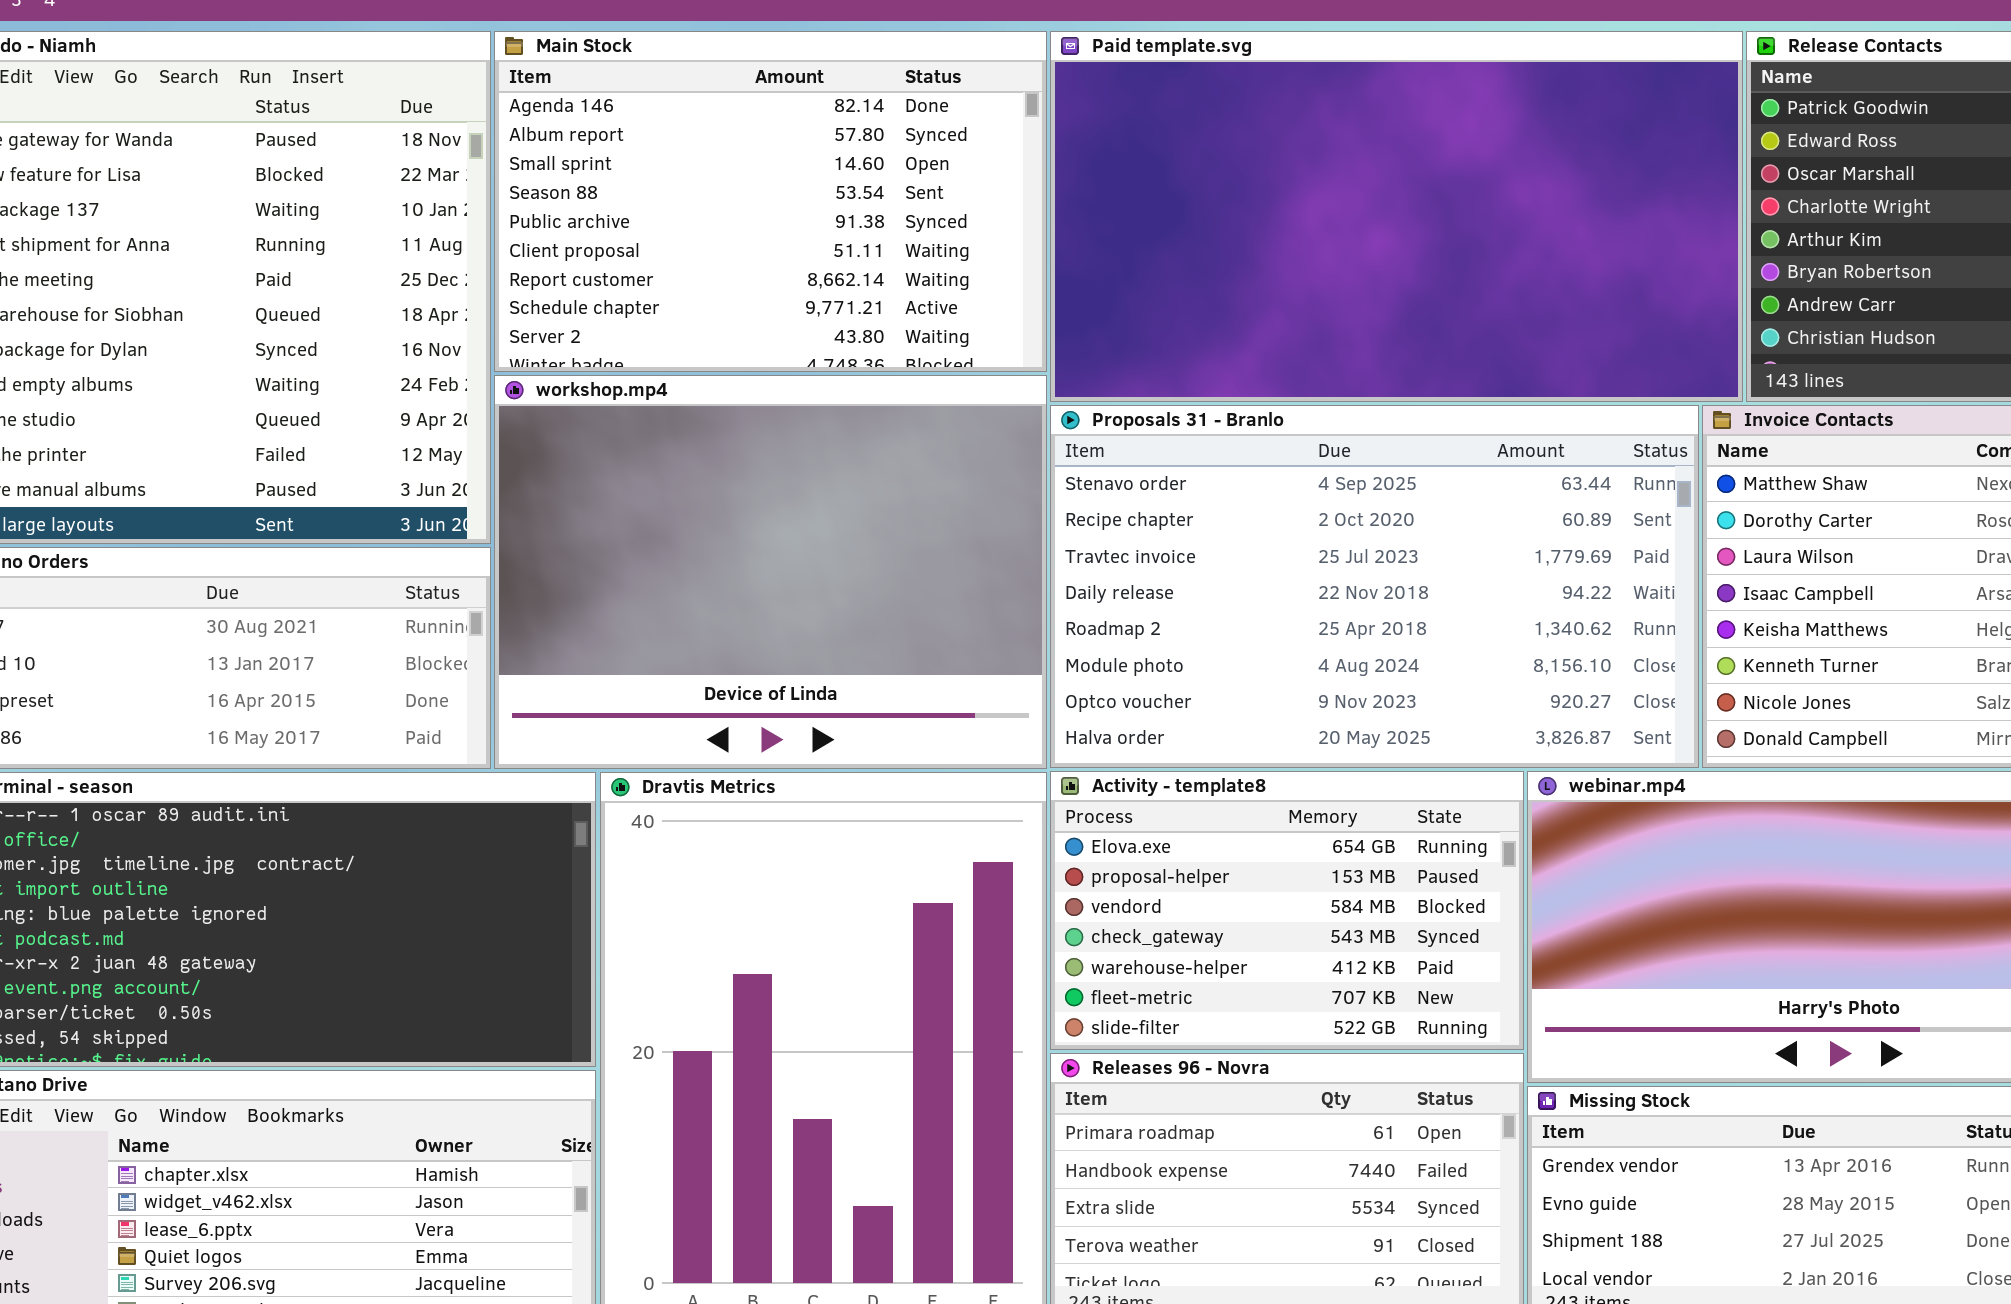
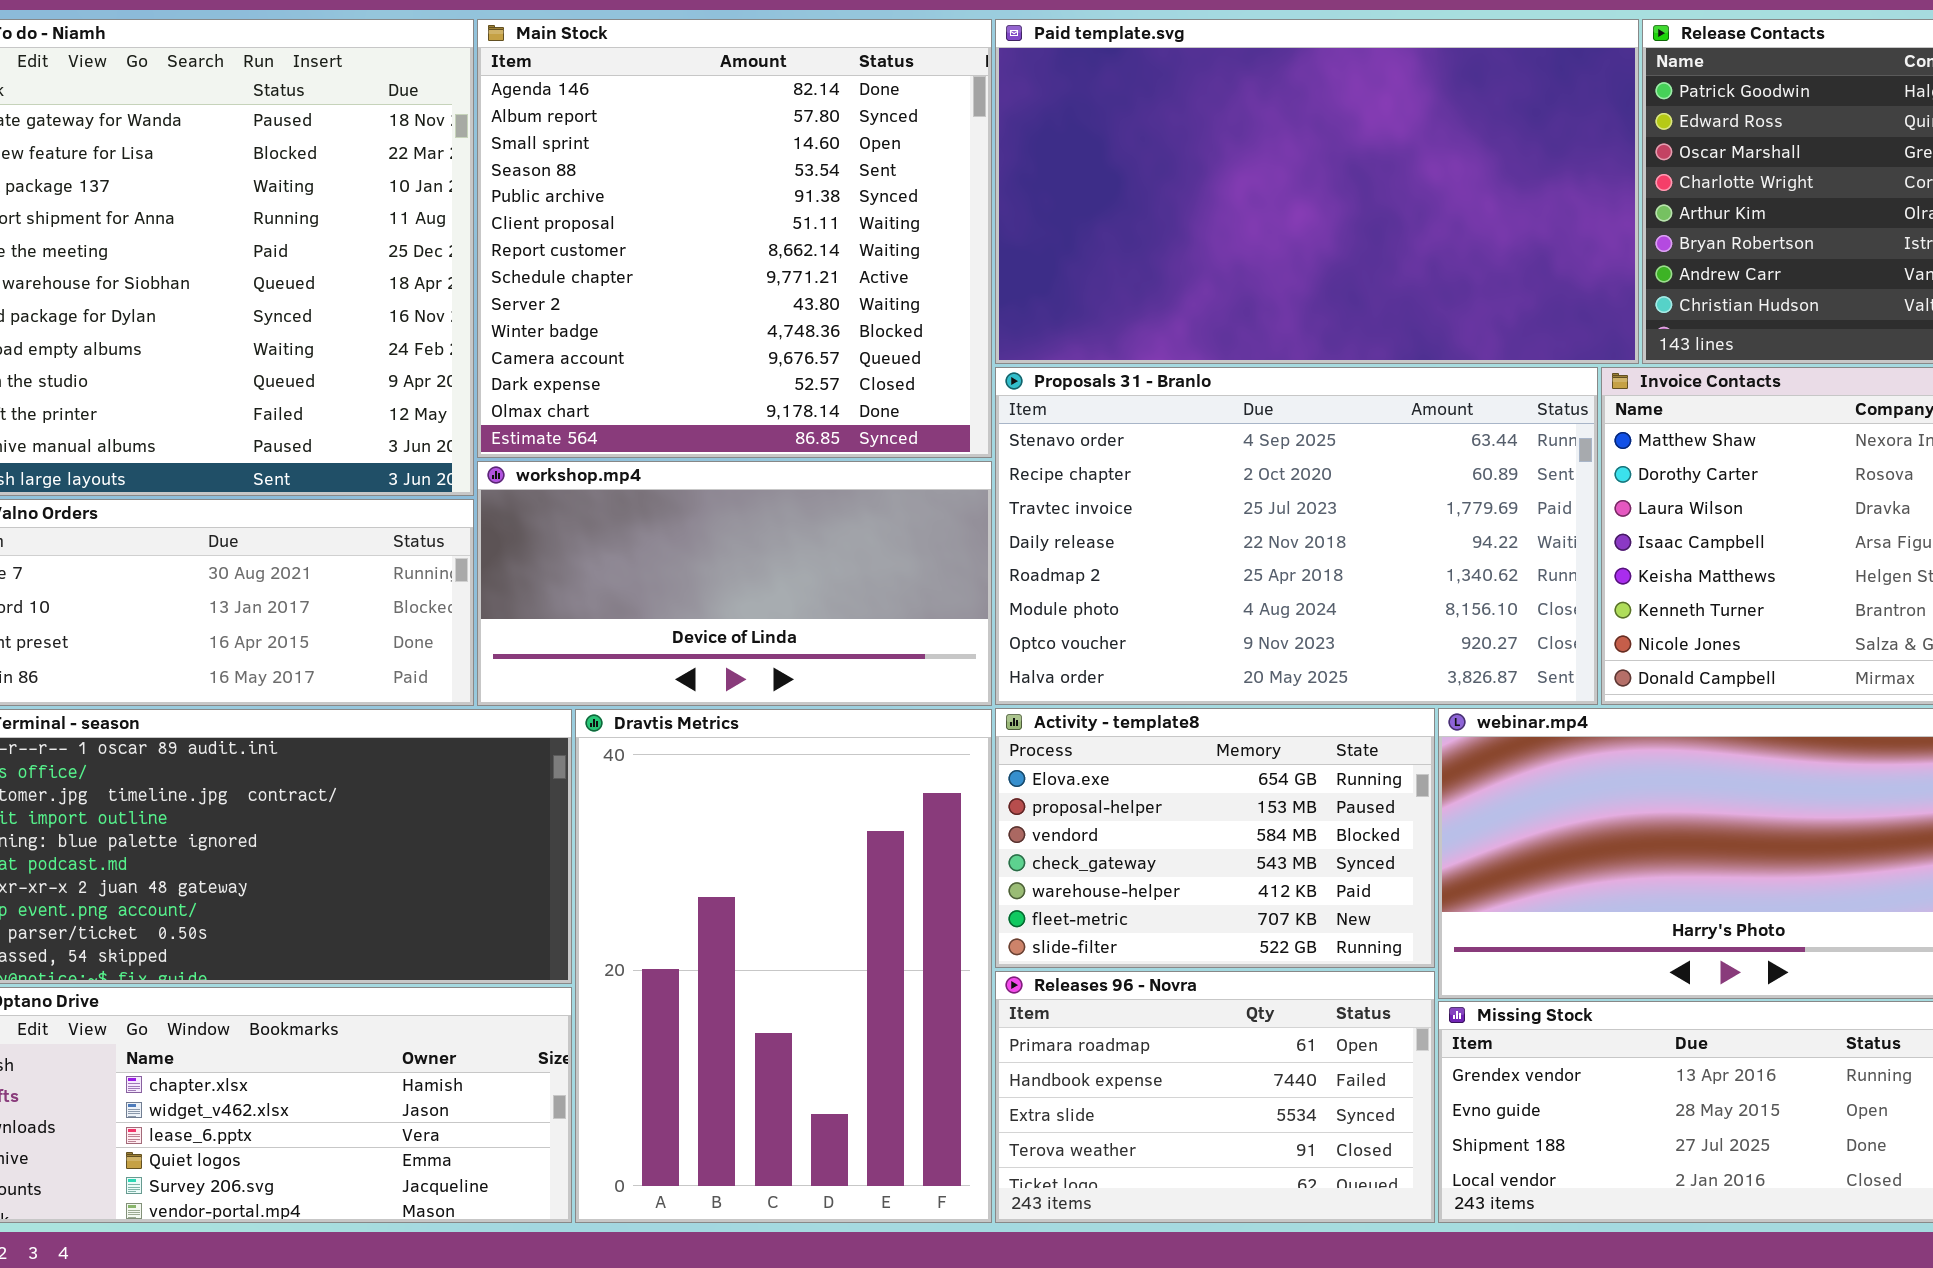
Main Stock: [494,31,1047,372] -> [477,19,992,458], resized
workshop.mp4: [494,375,1047,769] -> [477,461,992,706], resized

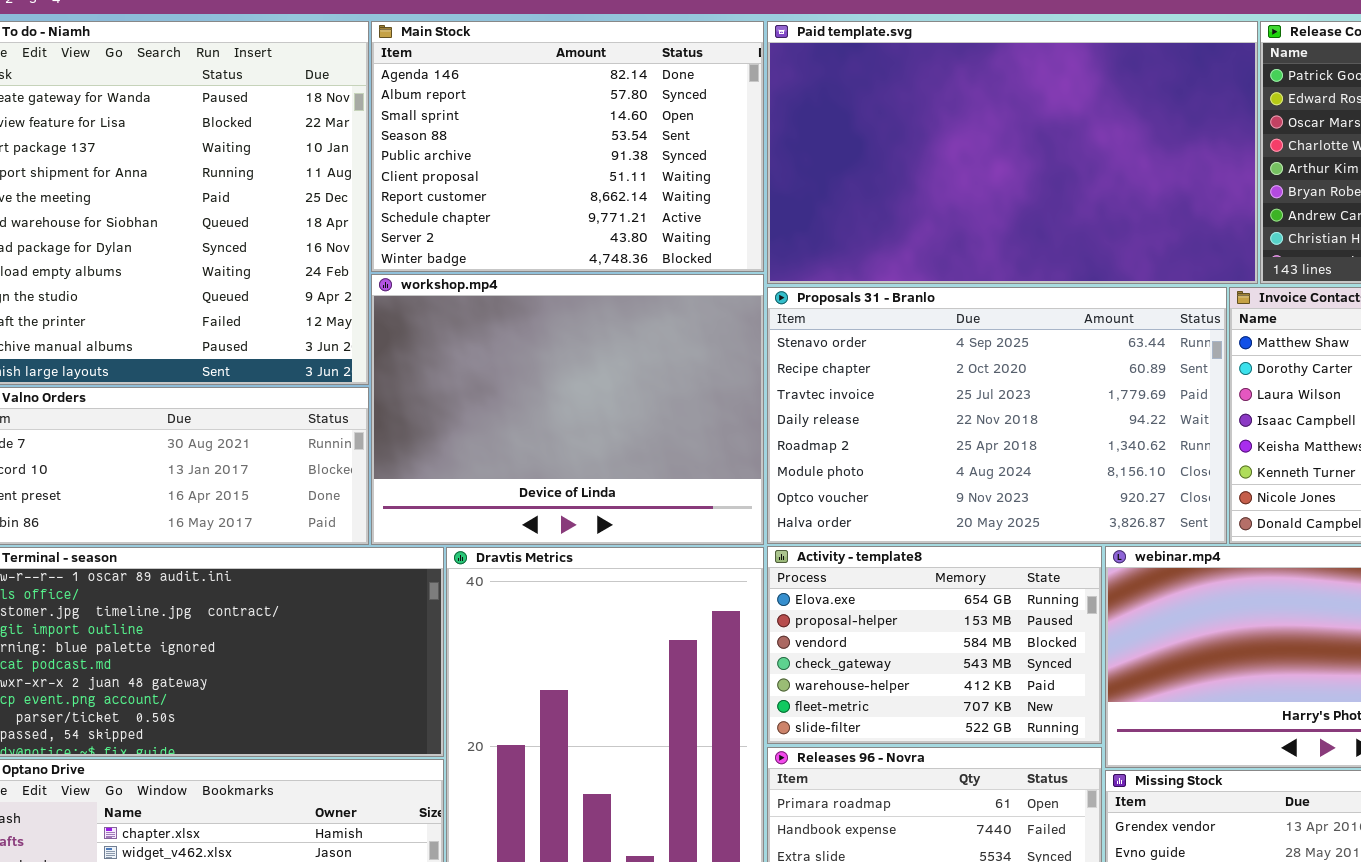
Main Stock: [477,19,992,458] -> [371,21,764,272], resized
workshop.mp4: [477,461,992,706] -> [371,274,764,545], resized

